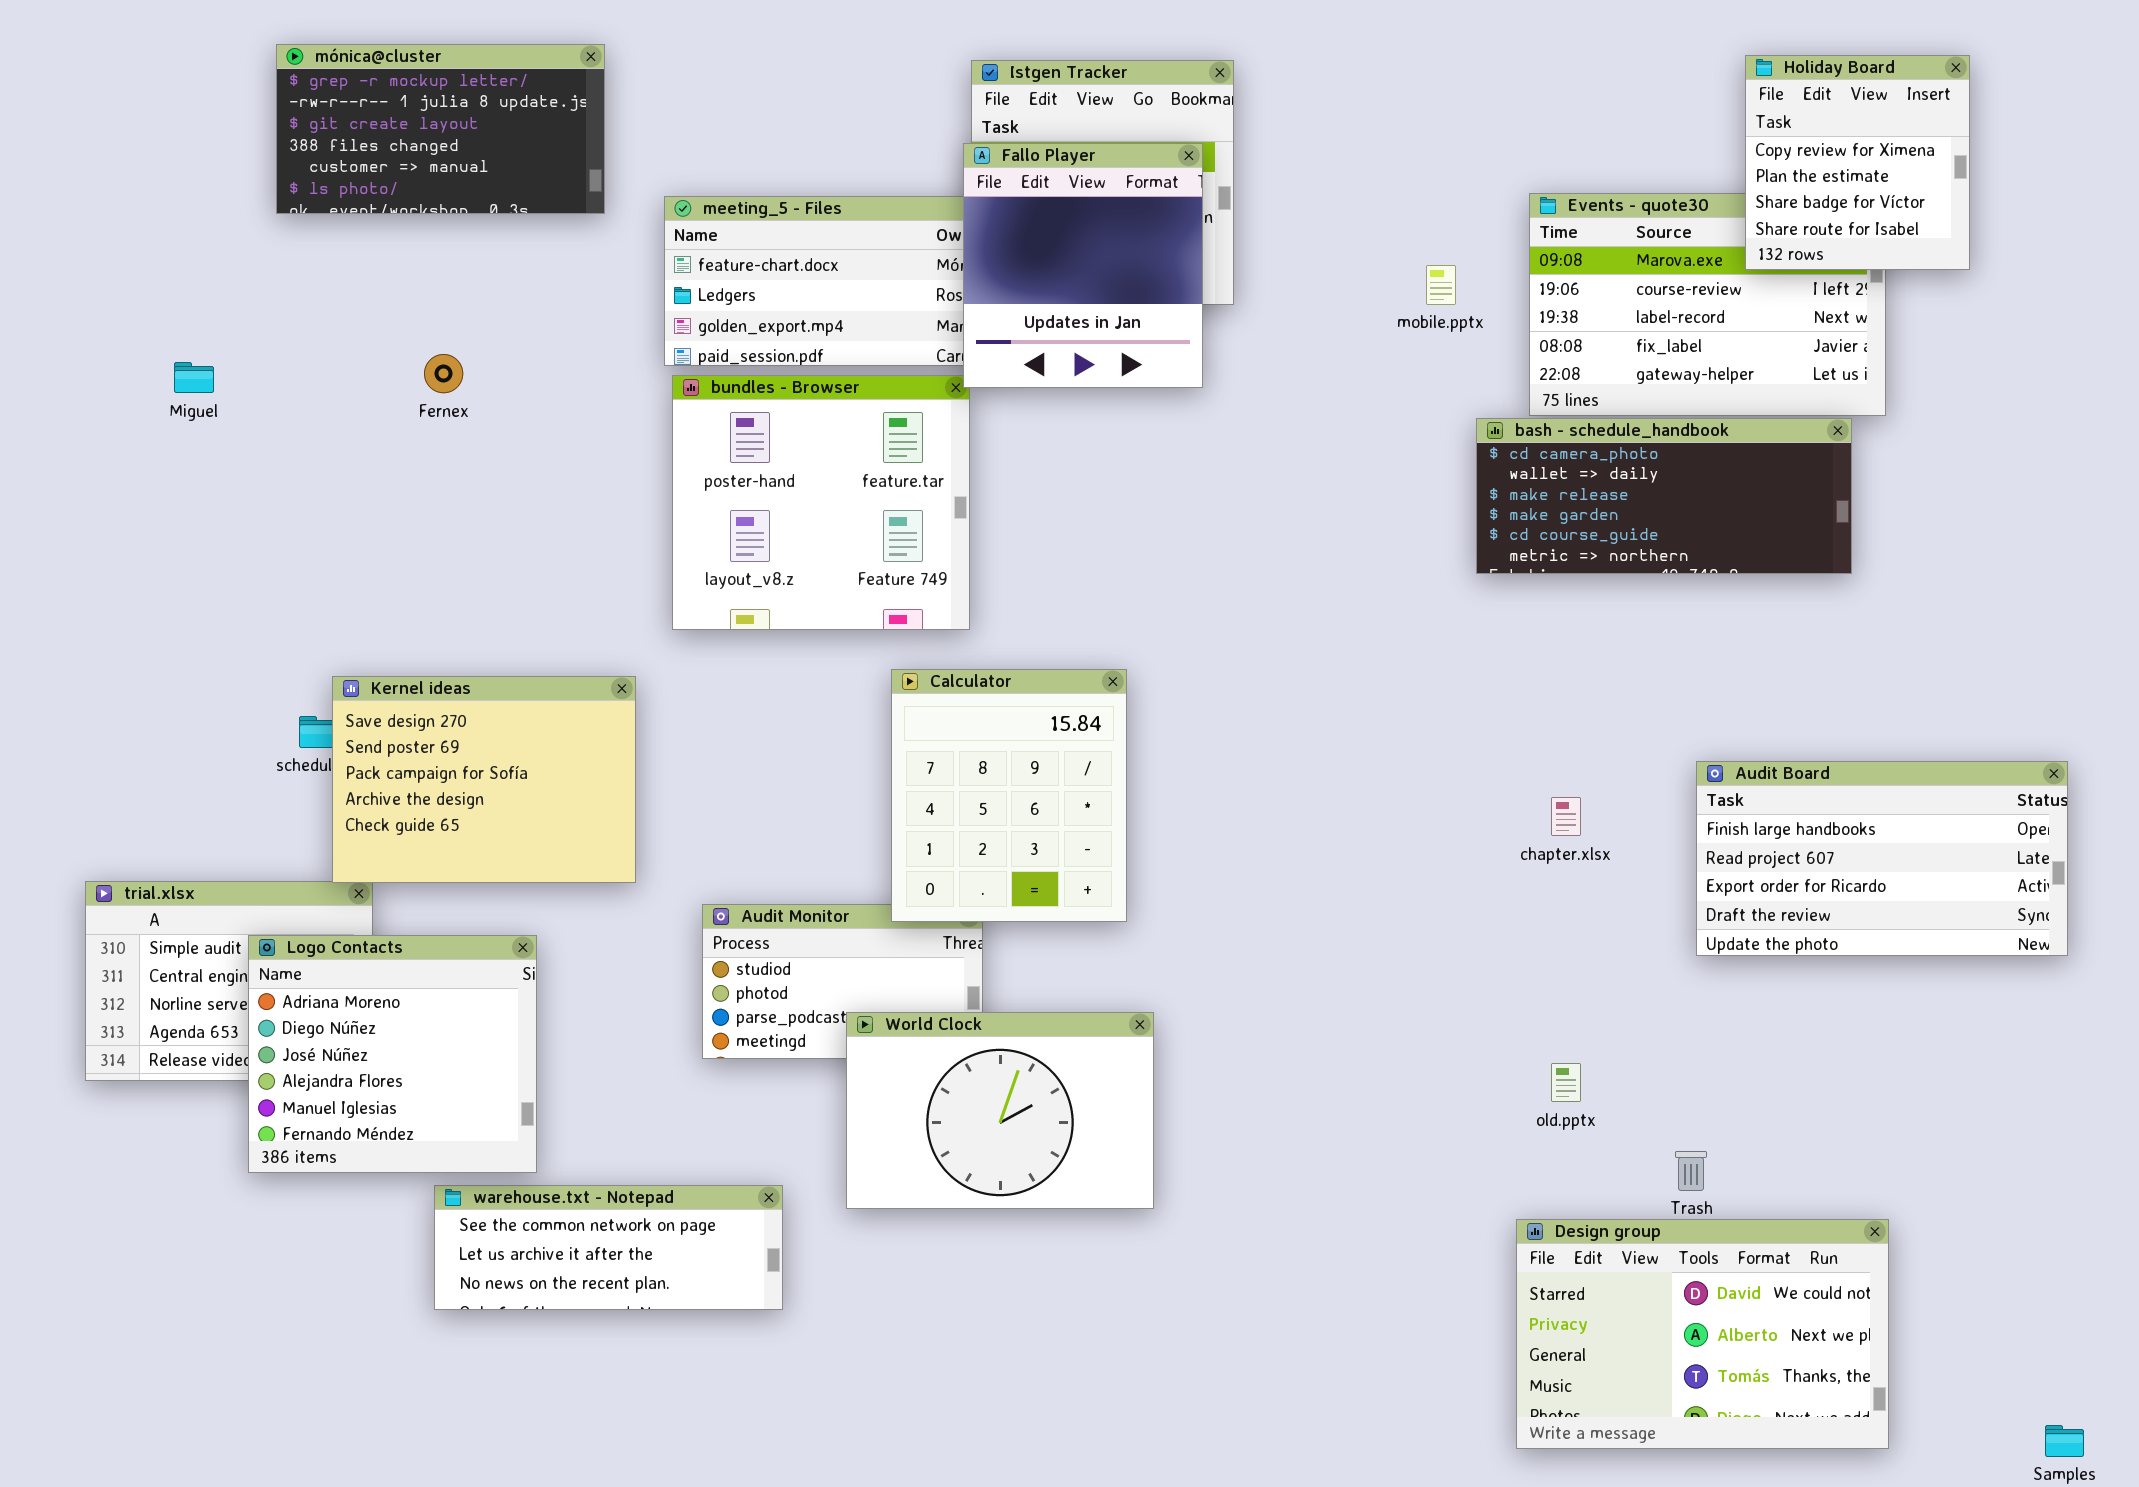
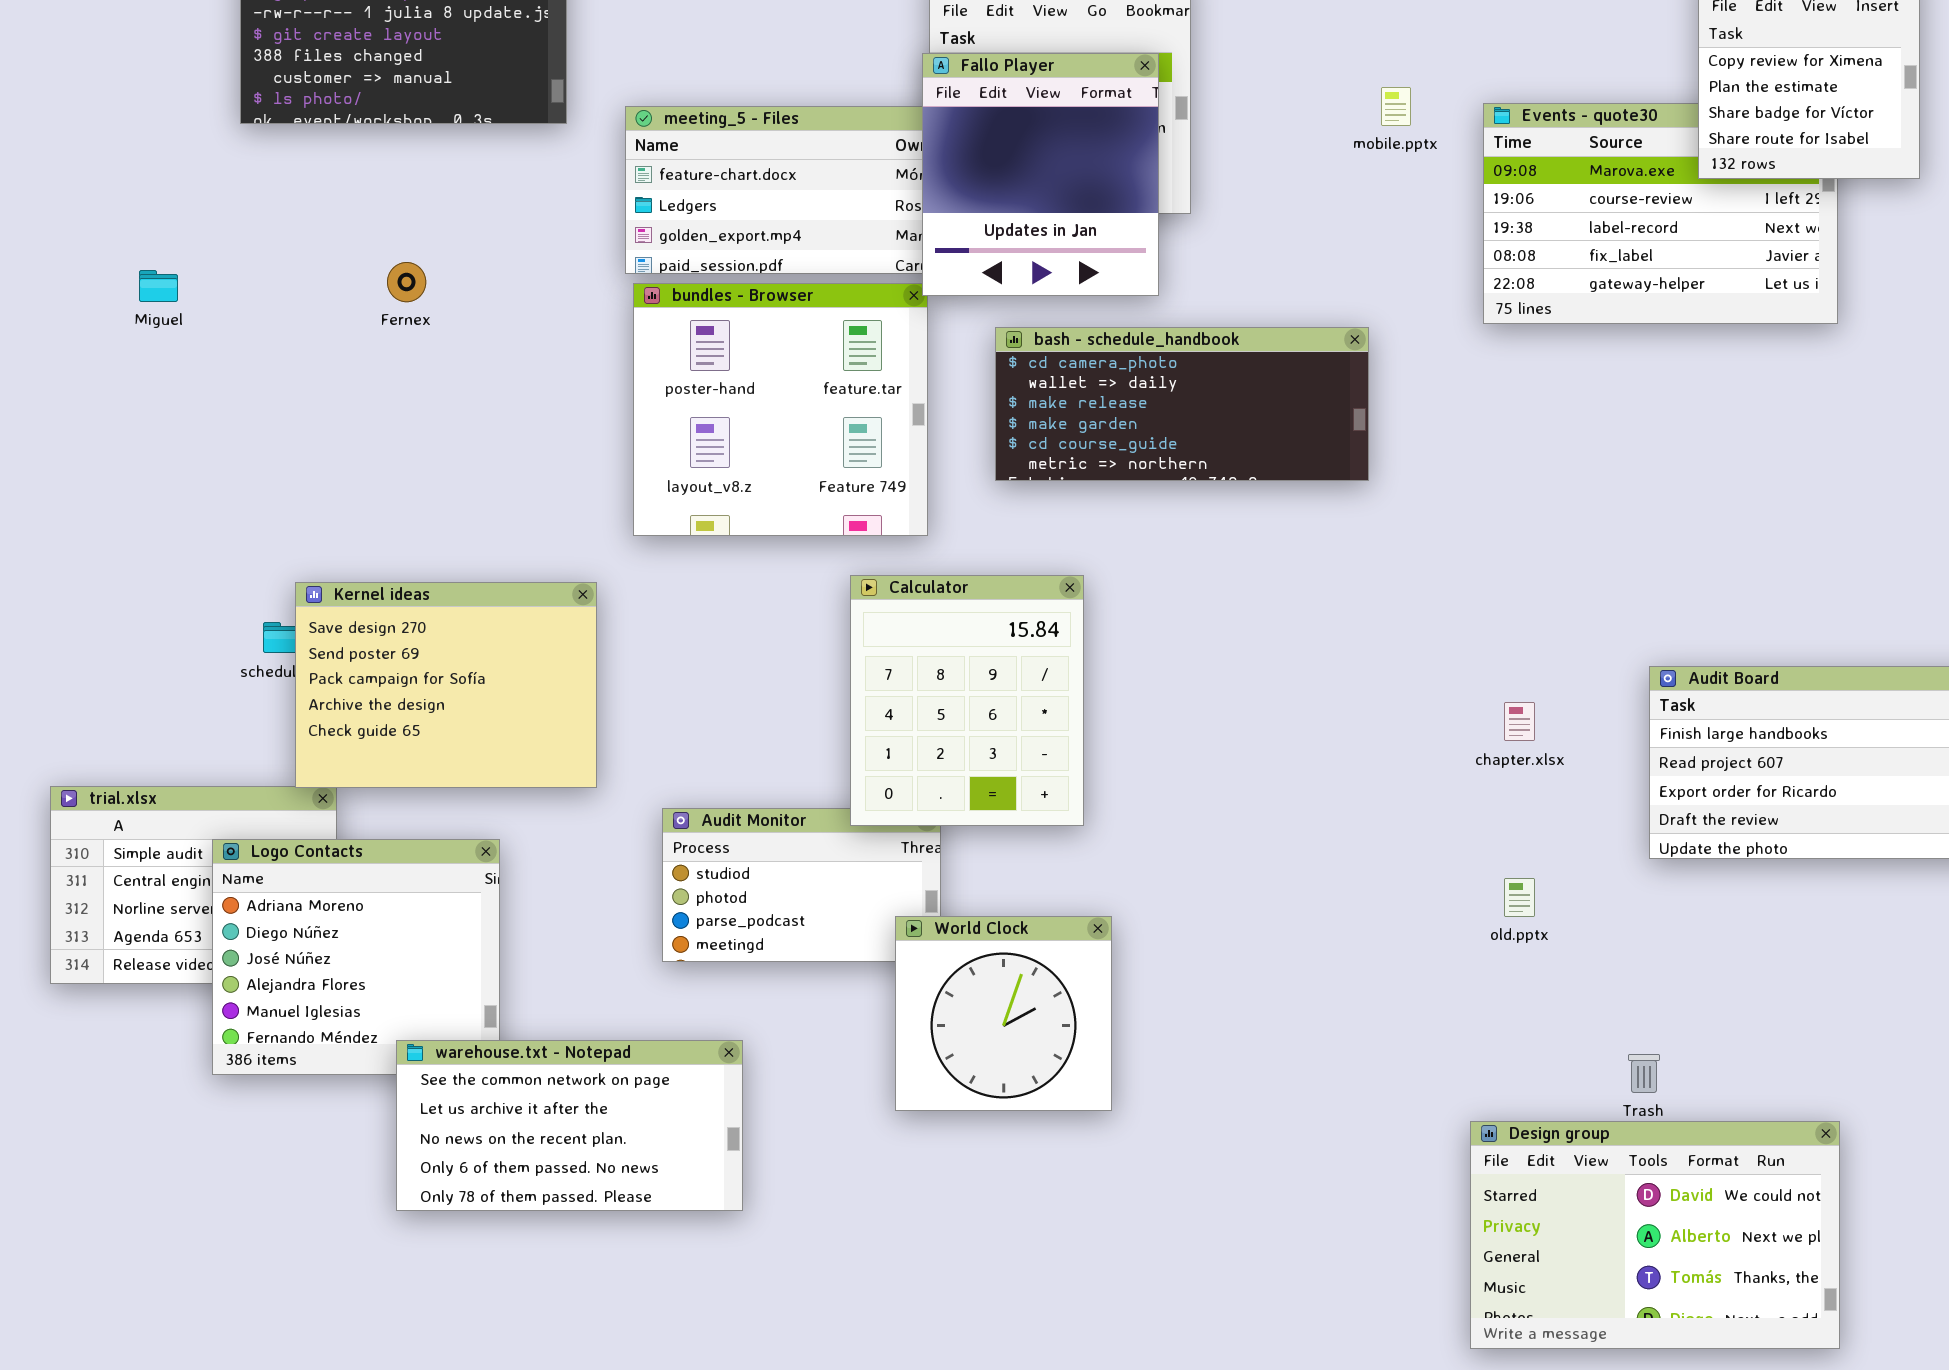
mobile.pptx: [1426,265,1456,305] -> [1381,87,1411,126], moved
bash - schedule_handbook: [1476,418,1852,574] -> [995,327,1369,481], moved
World Clock: [846,1012,1154,1209] -> [895,916,1112,1111], resized
old.pptx: [1551,1063,1581,1102] -> [1504,878,1535,917], moved
warehouse.txt - Notepad: [434,1185,783,1310] -> [396,1040,743,1211], resized

